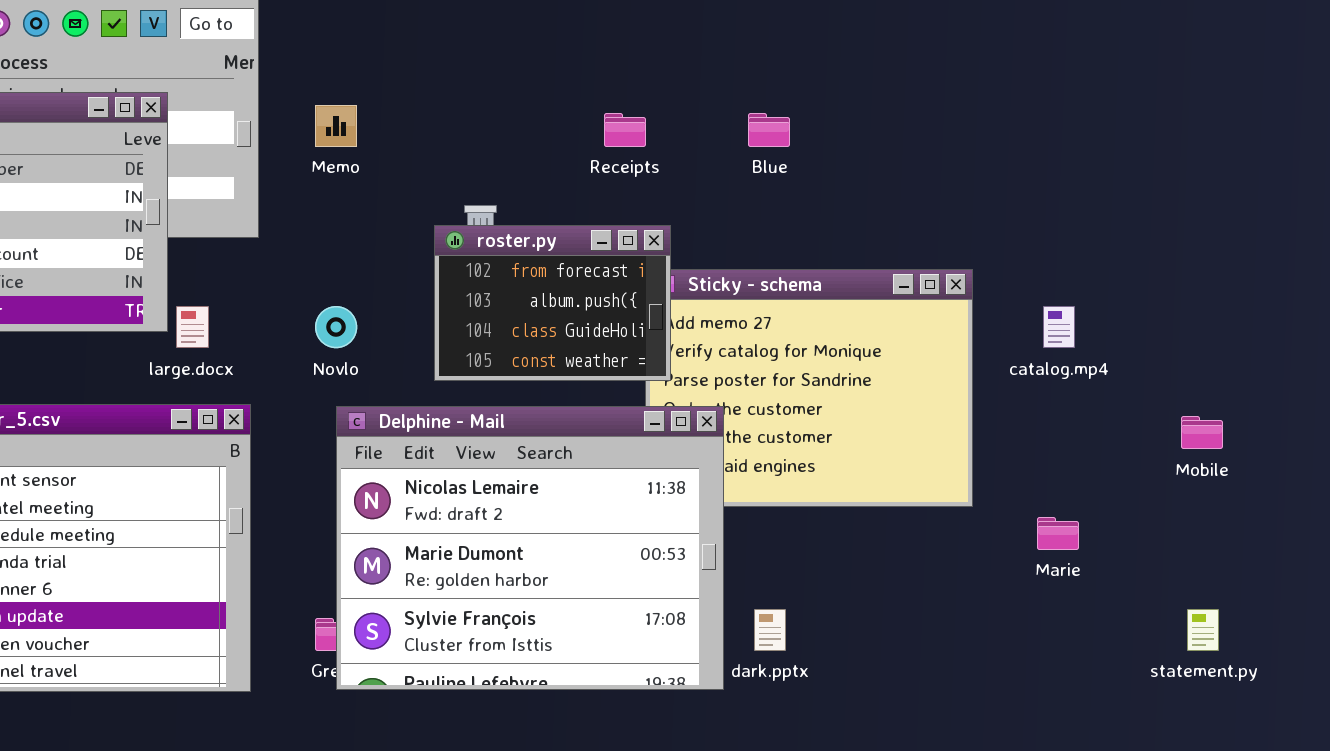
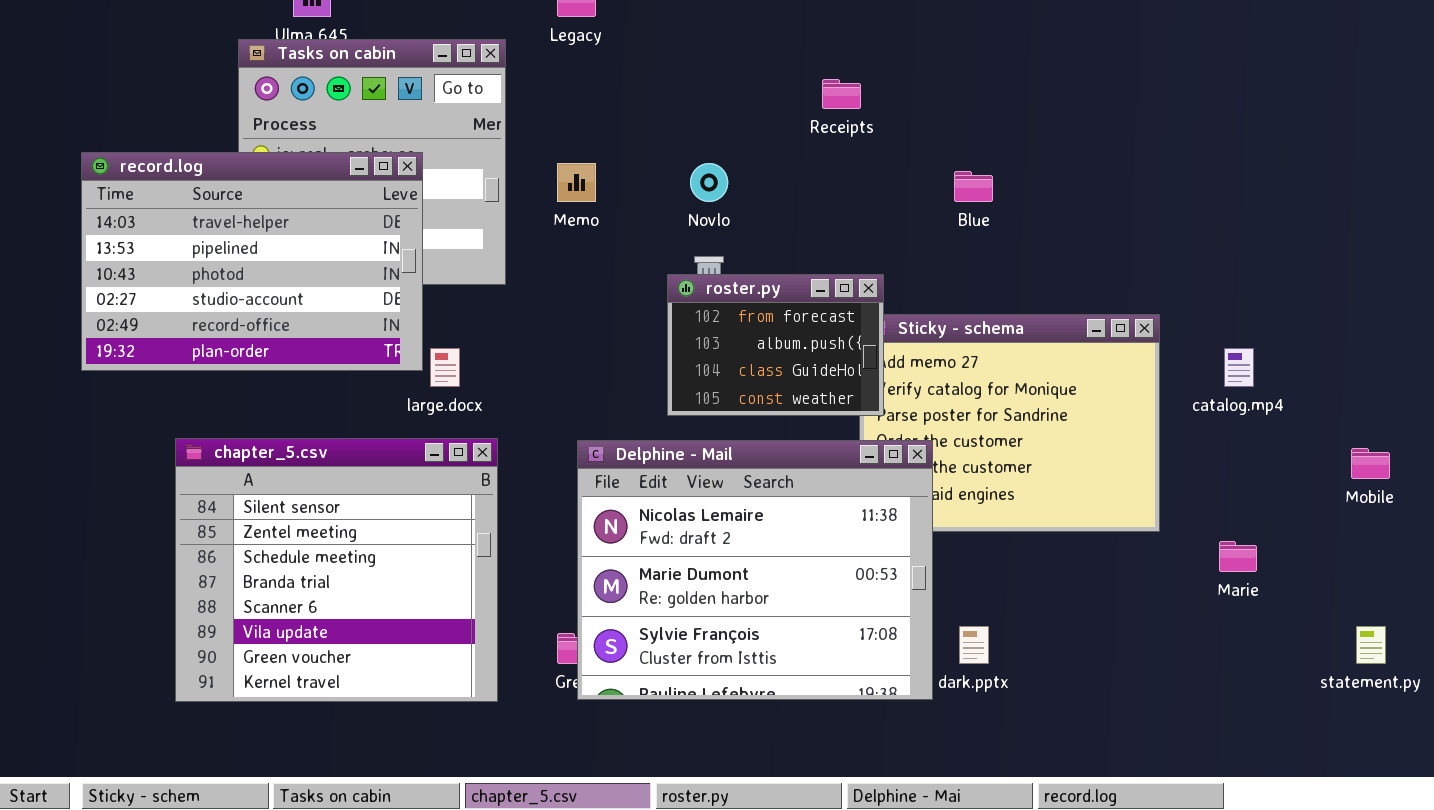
Receipts: [604,113,646,147] -> [822,79,861,109], moved
Novlo: [315,306,357,348] -> [690,163,728,202], moved

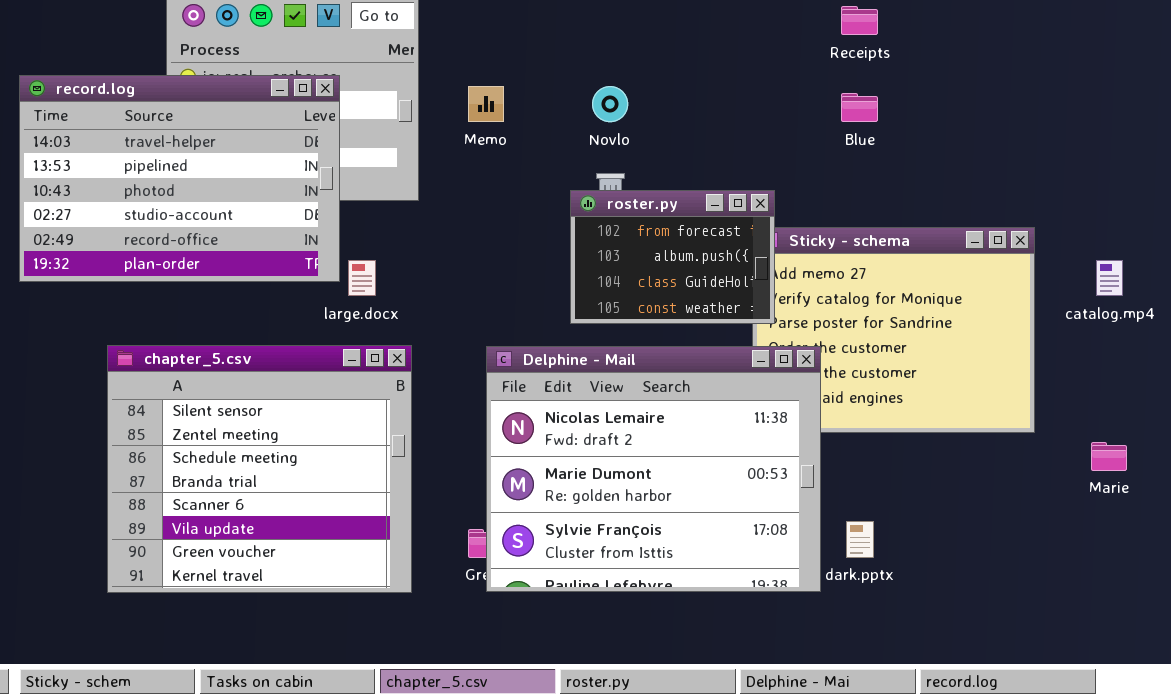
Receipts: [822,79,861,109] -> [841,6,878,35], moved

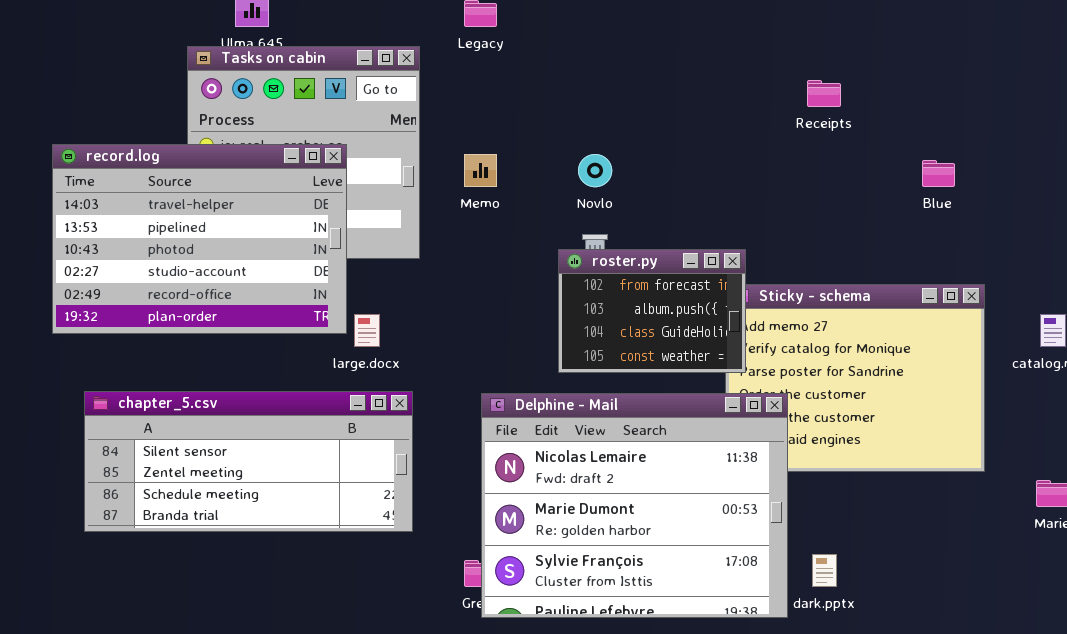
Blue: [841,93,878,122] -> [922,160,955,187], moved
chapter_5.csv: [107,345,412,593] -> [84,391,413,532], resized

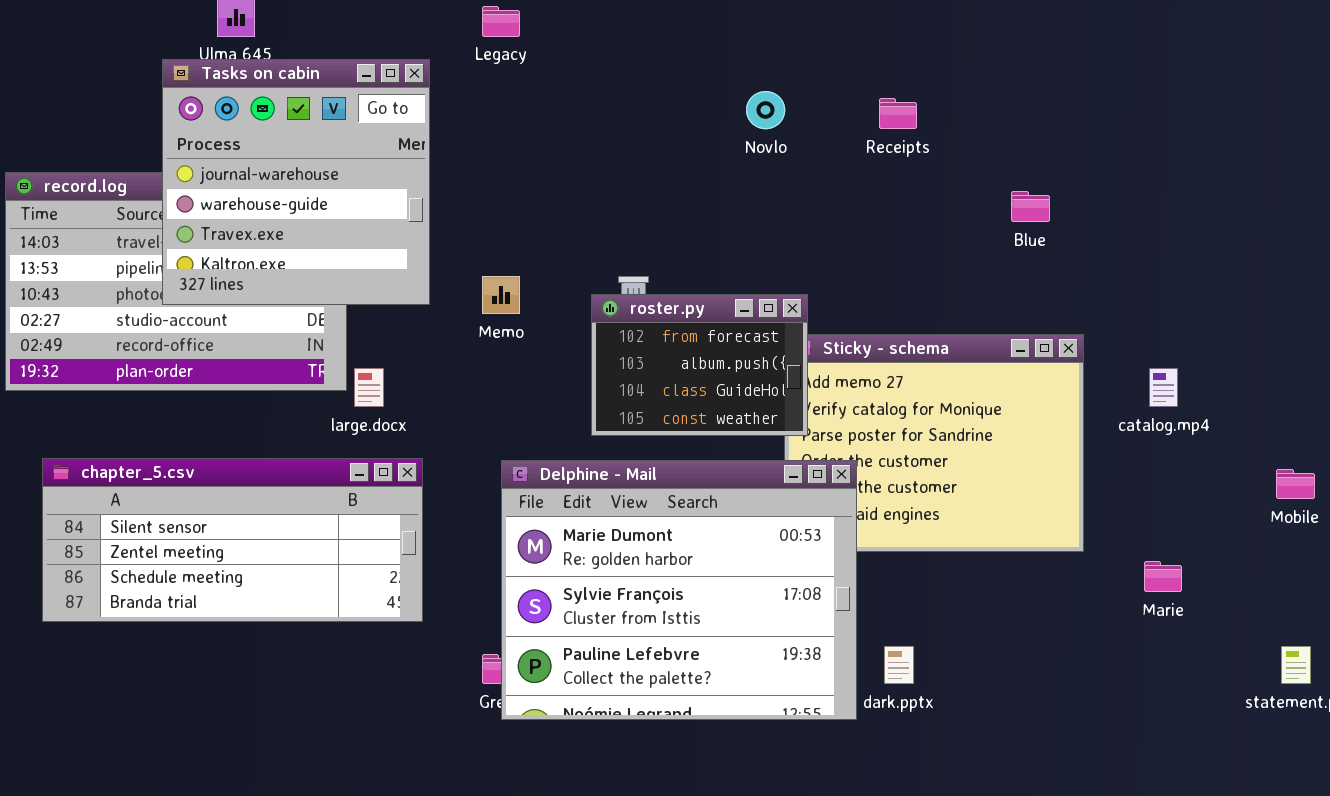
Tasks on cabin: [187,46,420,259] -> [162,59,430,305], raised
Memo: [464,154,497,187] -> [482,276,520,314], moved
Novlo: [578,154,612,187] -> [746,91,785,129], moved
Delphine - Mail: [481,393,788,618] -> [501,460,857,720], scrolled down 1 row

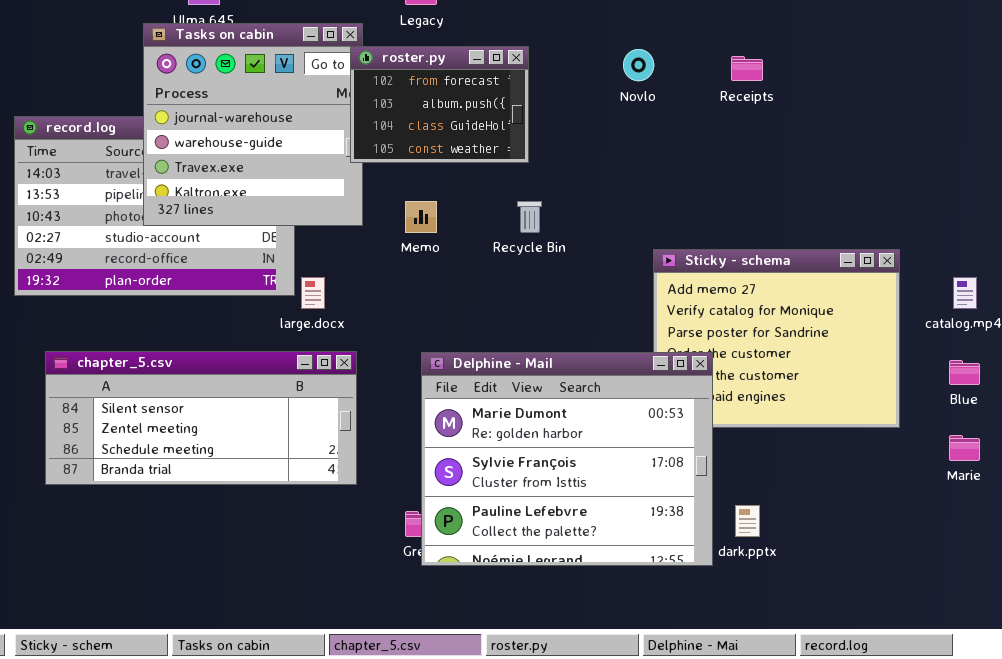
Blue: [1011,191,1050,222] -> [949,360,980,385], moved
roster.py: [591,294,808,436] -> [350,46,529,163], moved

